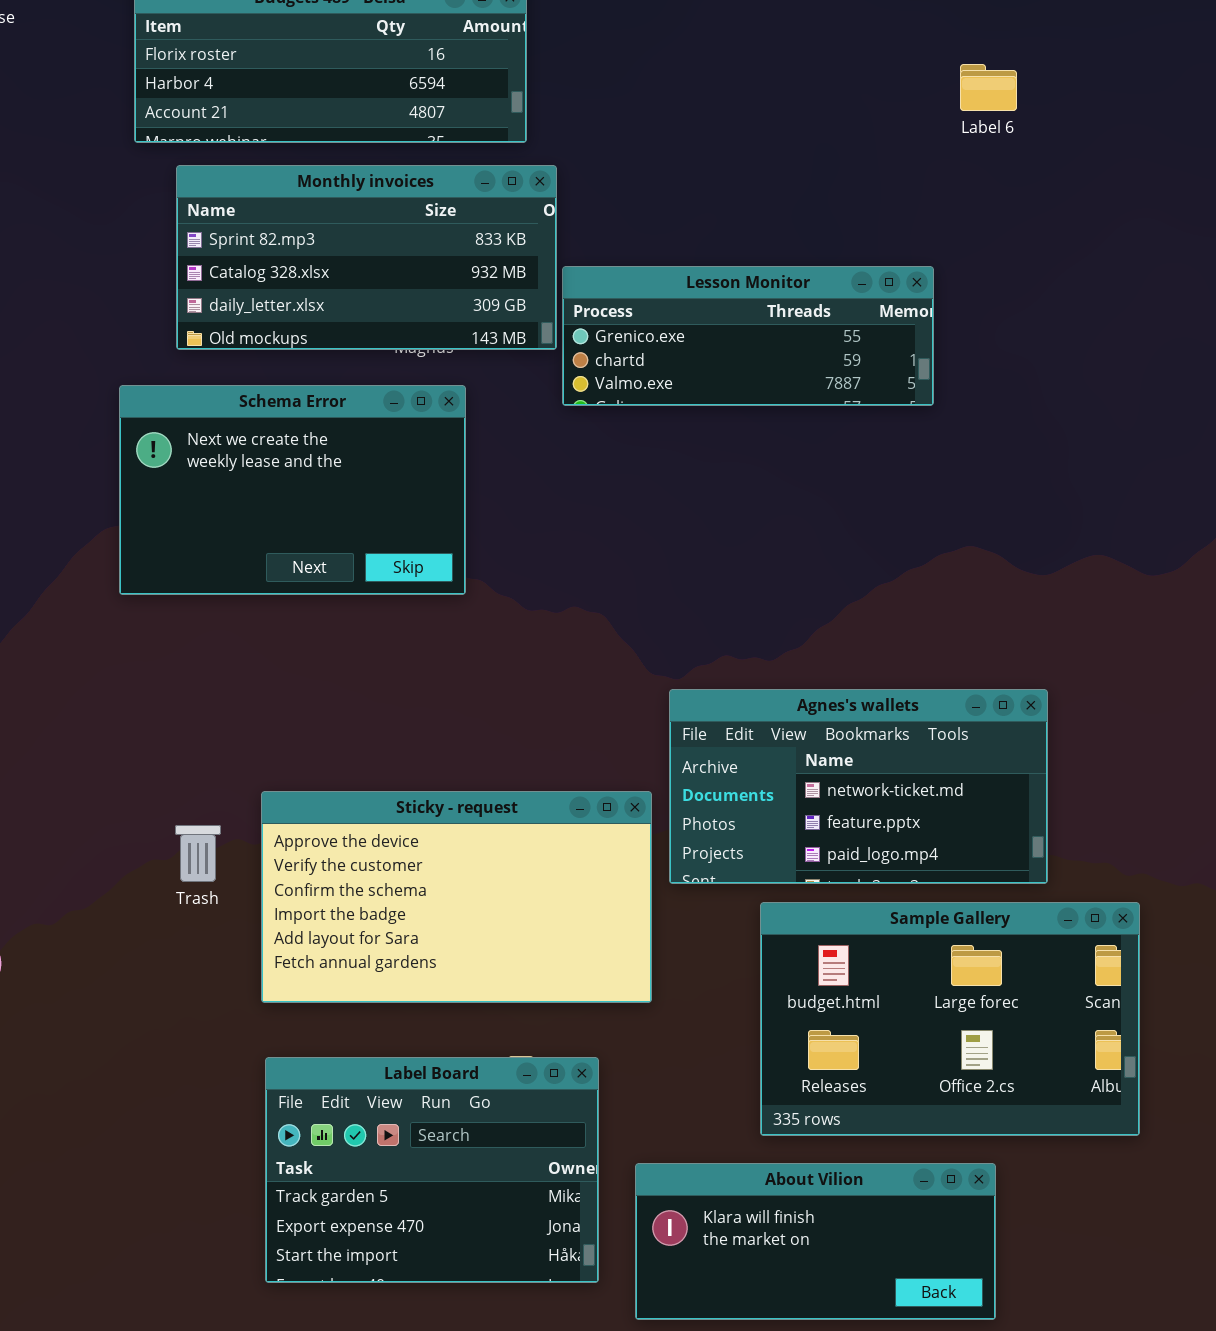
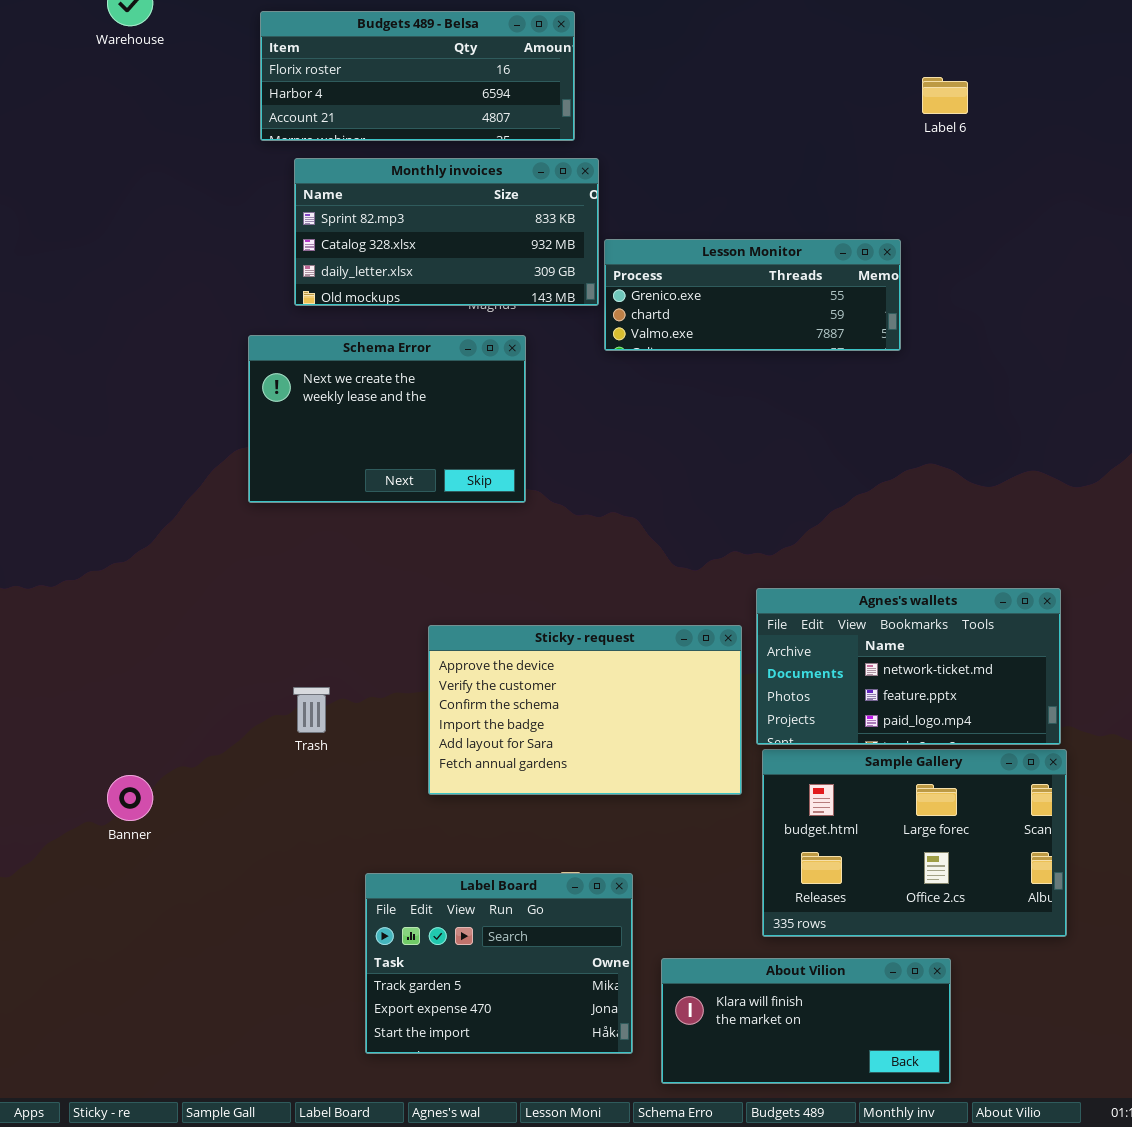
Agnes's wallets: [669,689,1048,884] -> [756,588,1061,745], moved
Sticky - request: [261,791,652,1003] -> [428,625,742,795], moved

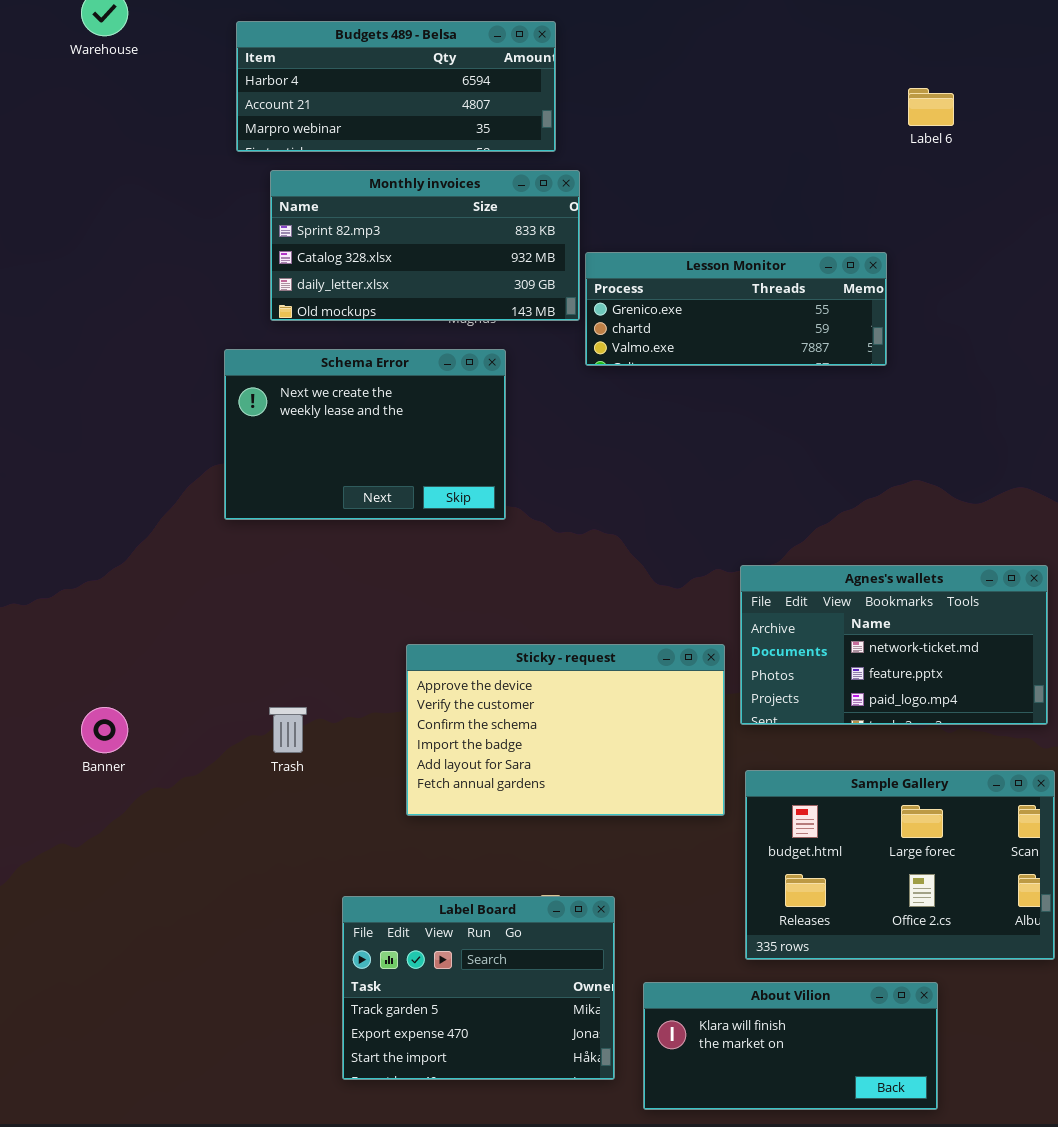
Budgets 489 - Belsa: [260,11,575,141] -> [236,21,556,152], scrolled down 1 row
Agnes's wallets: [756,588,1061,745] -> [740,565,1048,725], moved
Banner: [107,775,153,821] -> [81,707,128,753], moved

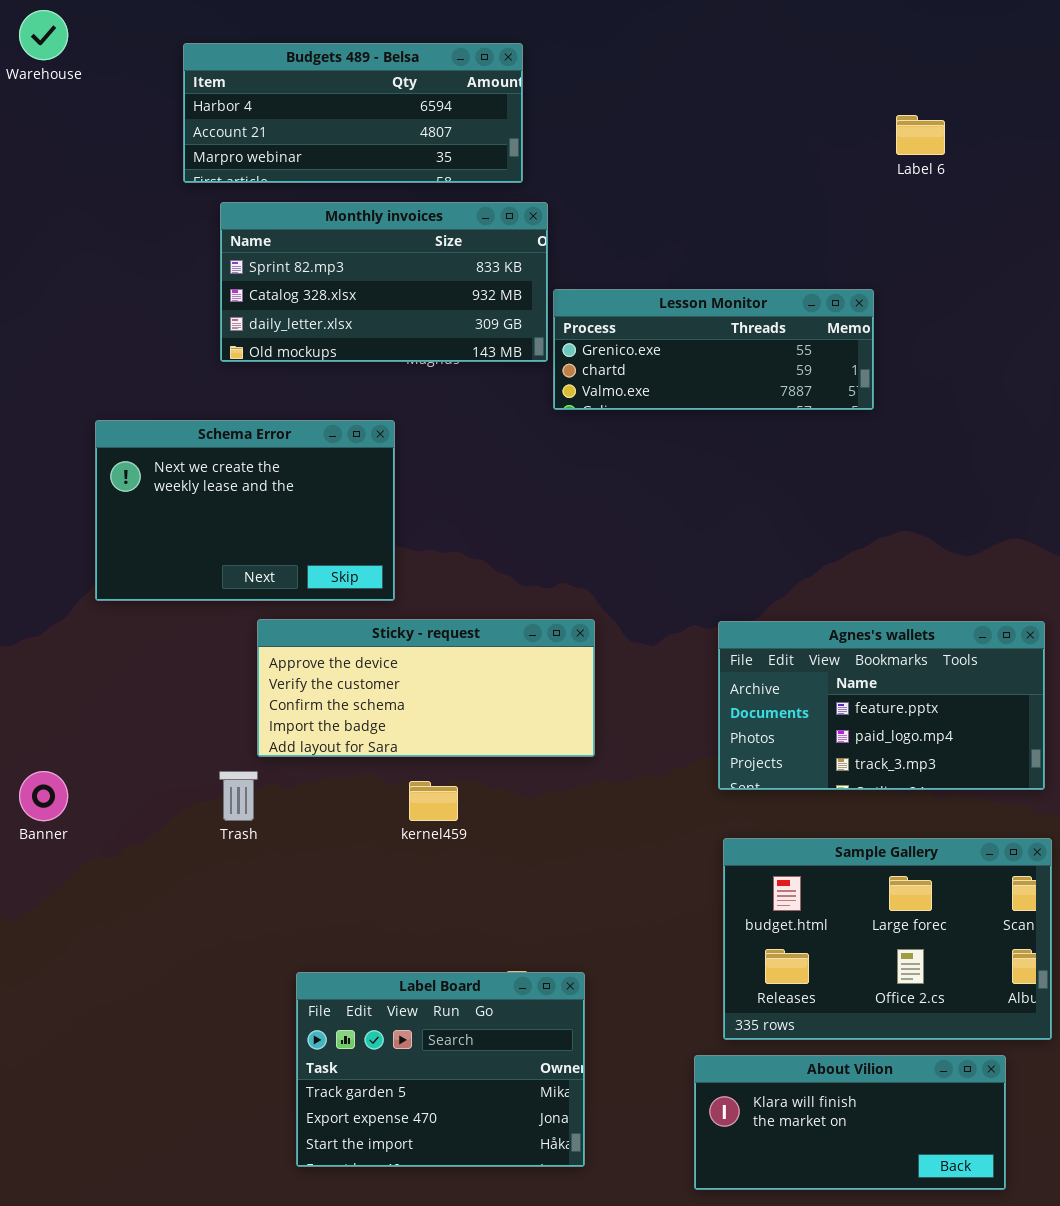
Schema Error: [224,349,506,520] -> [95,420,395,601], moved
Agnes's wallets: [740,565,1048,725] -> [718,621,1045,790], scrolled down 1 row
Sticky - request: [406,644,725,816] -> [257,619,595,757], moved, resized
About Vilion: [643,982,938,1110] -> [694,1055,1006,1190], moved

